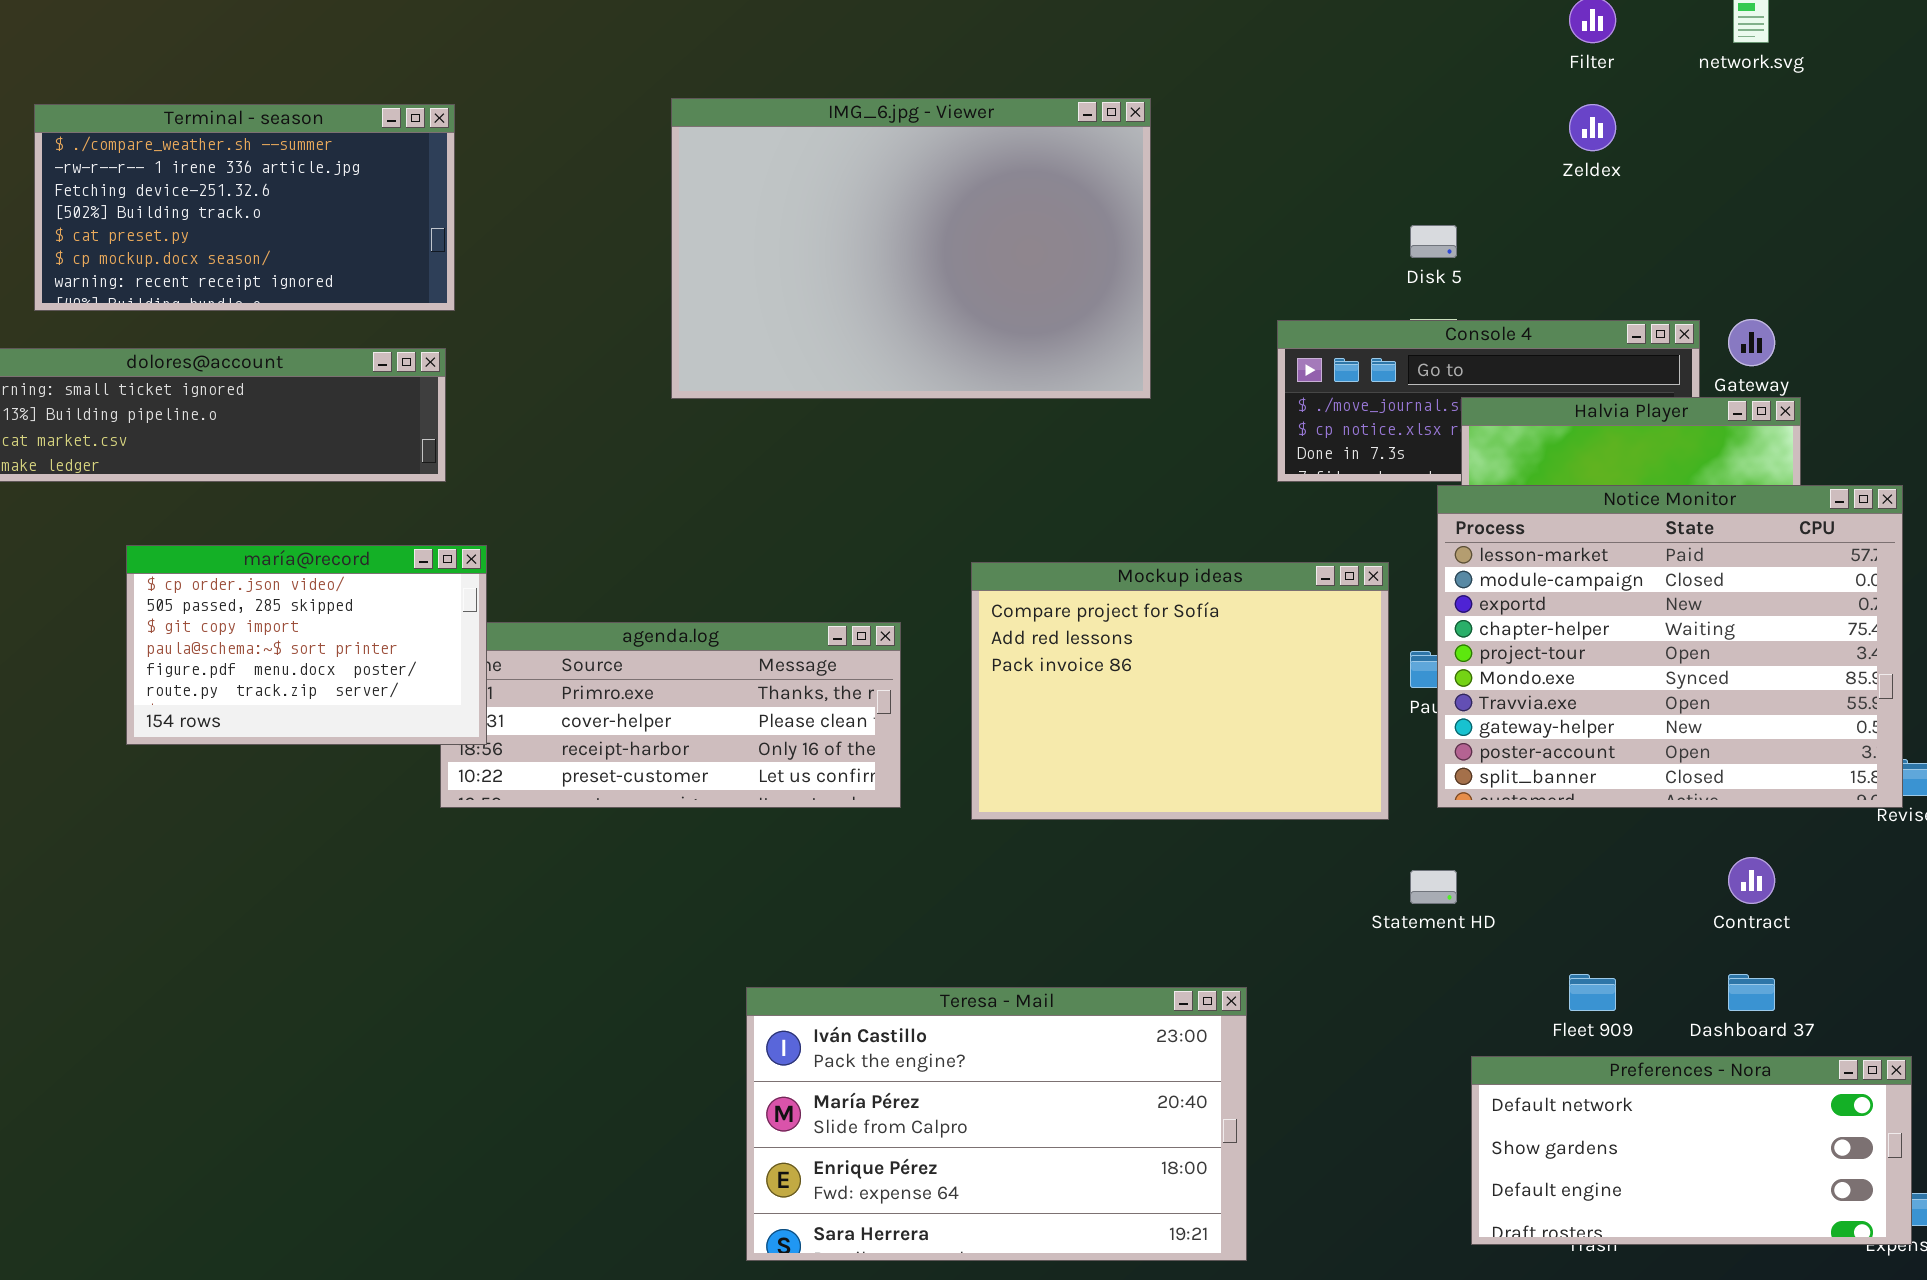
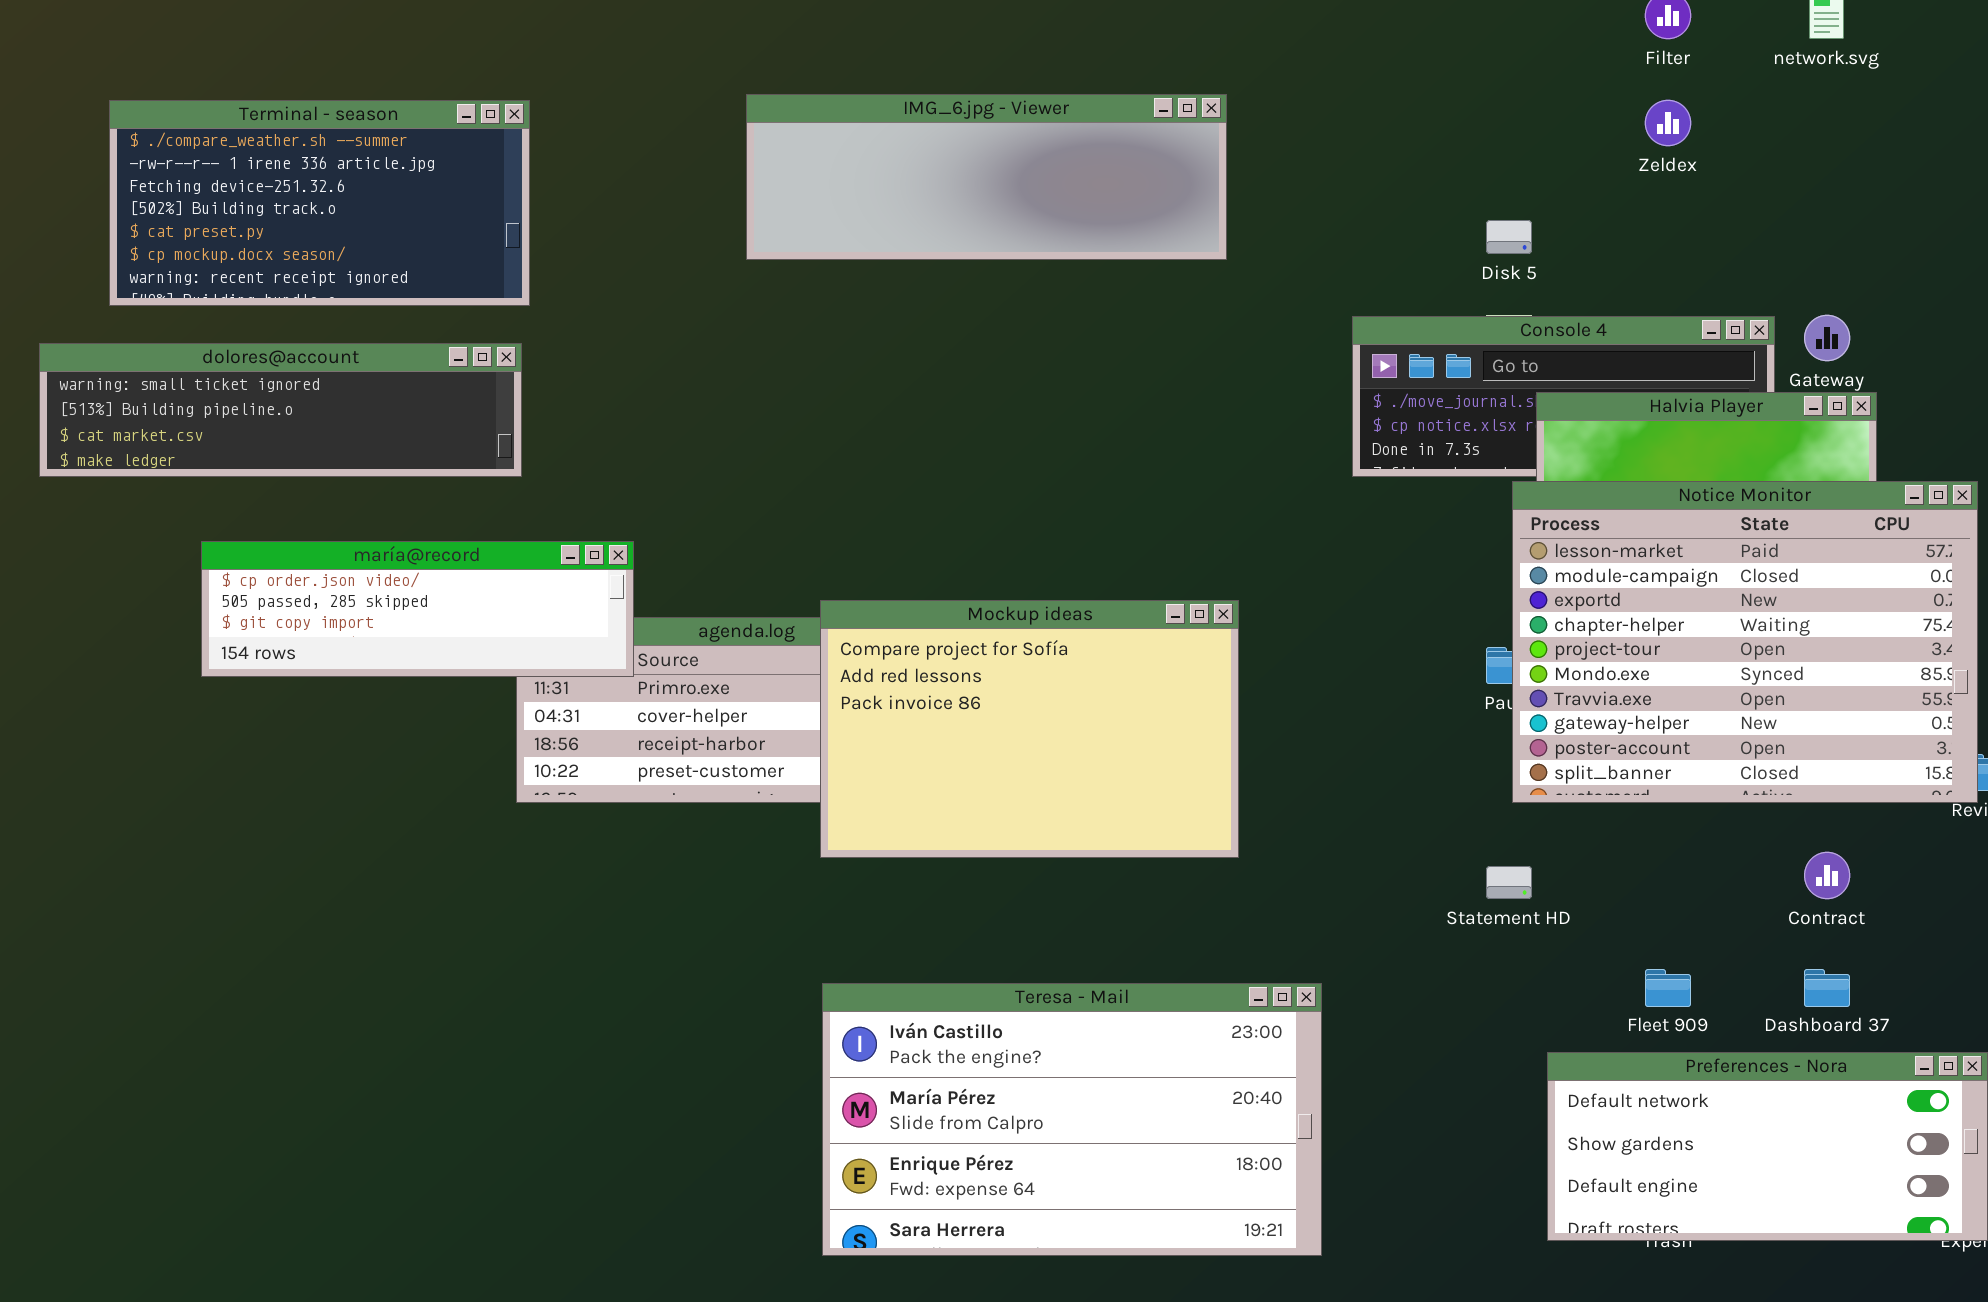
IMG_6.jpg - Viewer: [671,98,1151,399] -> [746,94,1227,260], resized
maría@record: [126,545,487,745] -> [201,541,634,677], resized
Mockup ideas: [971,562,1389,820] -> [820,600,1239,858], moved

